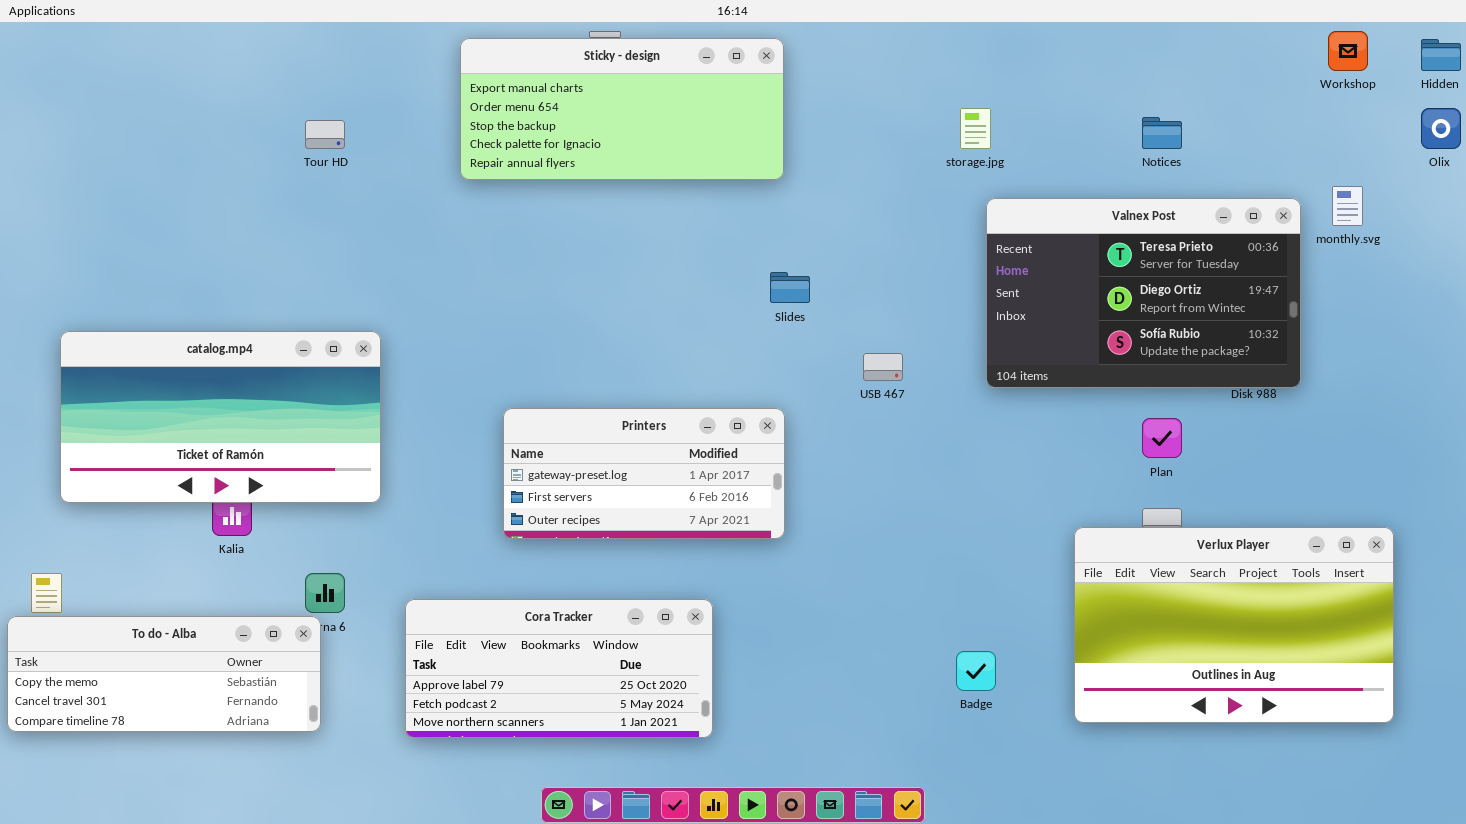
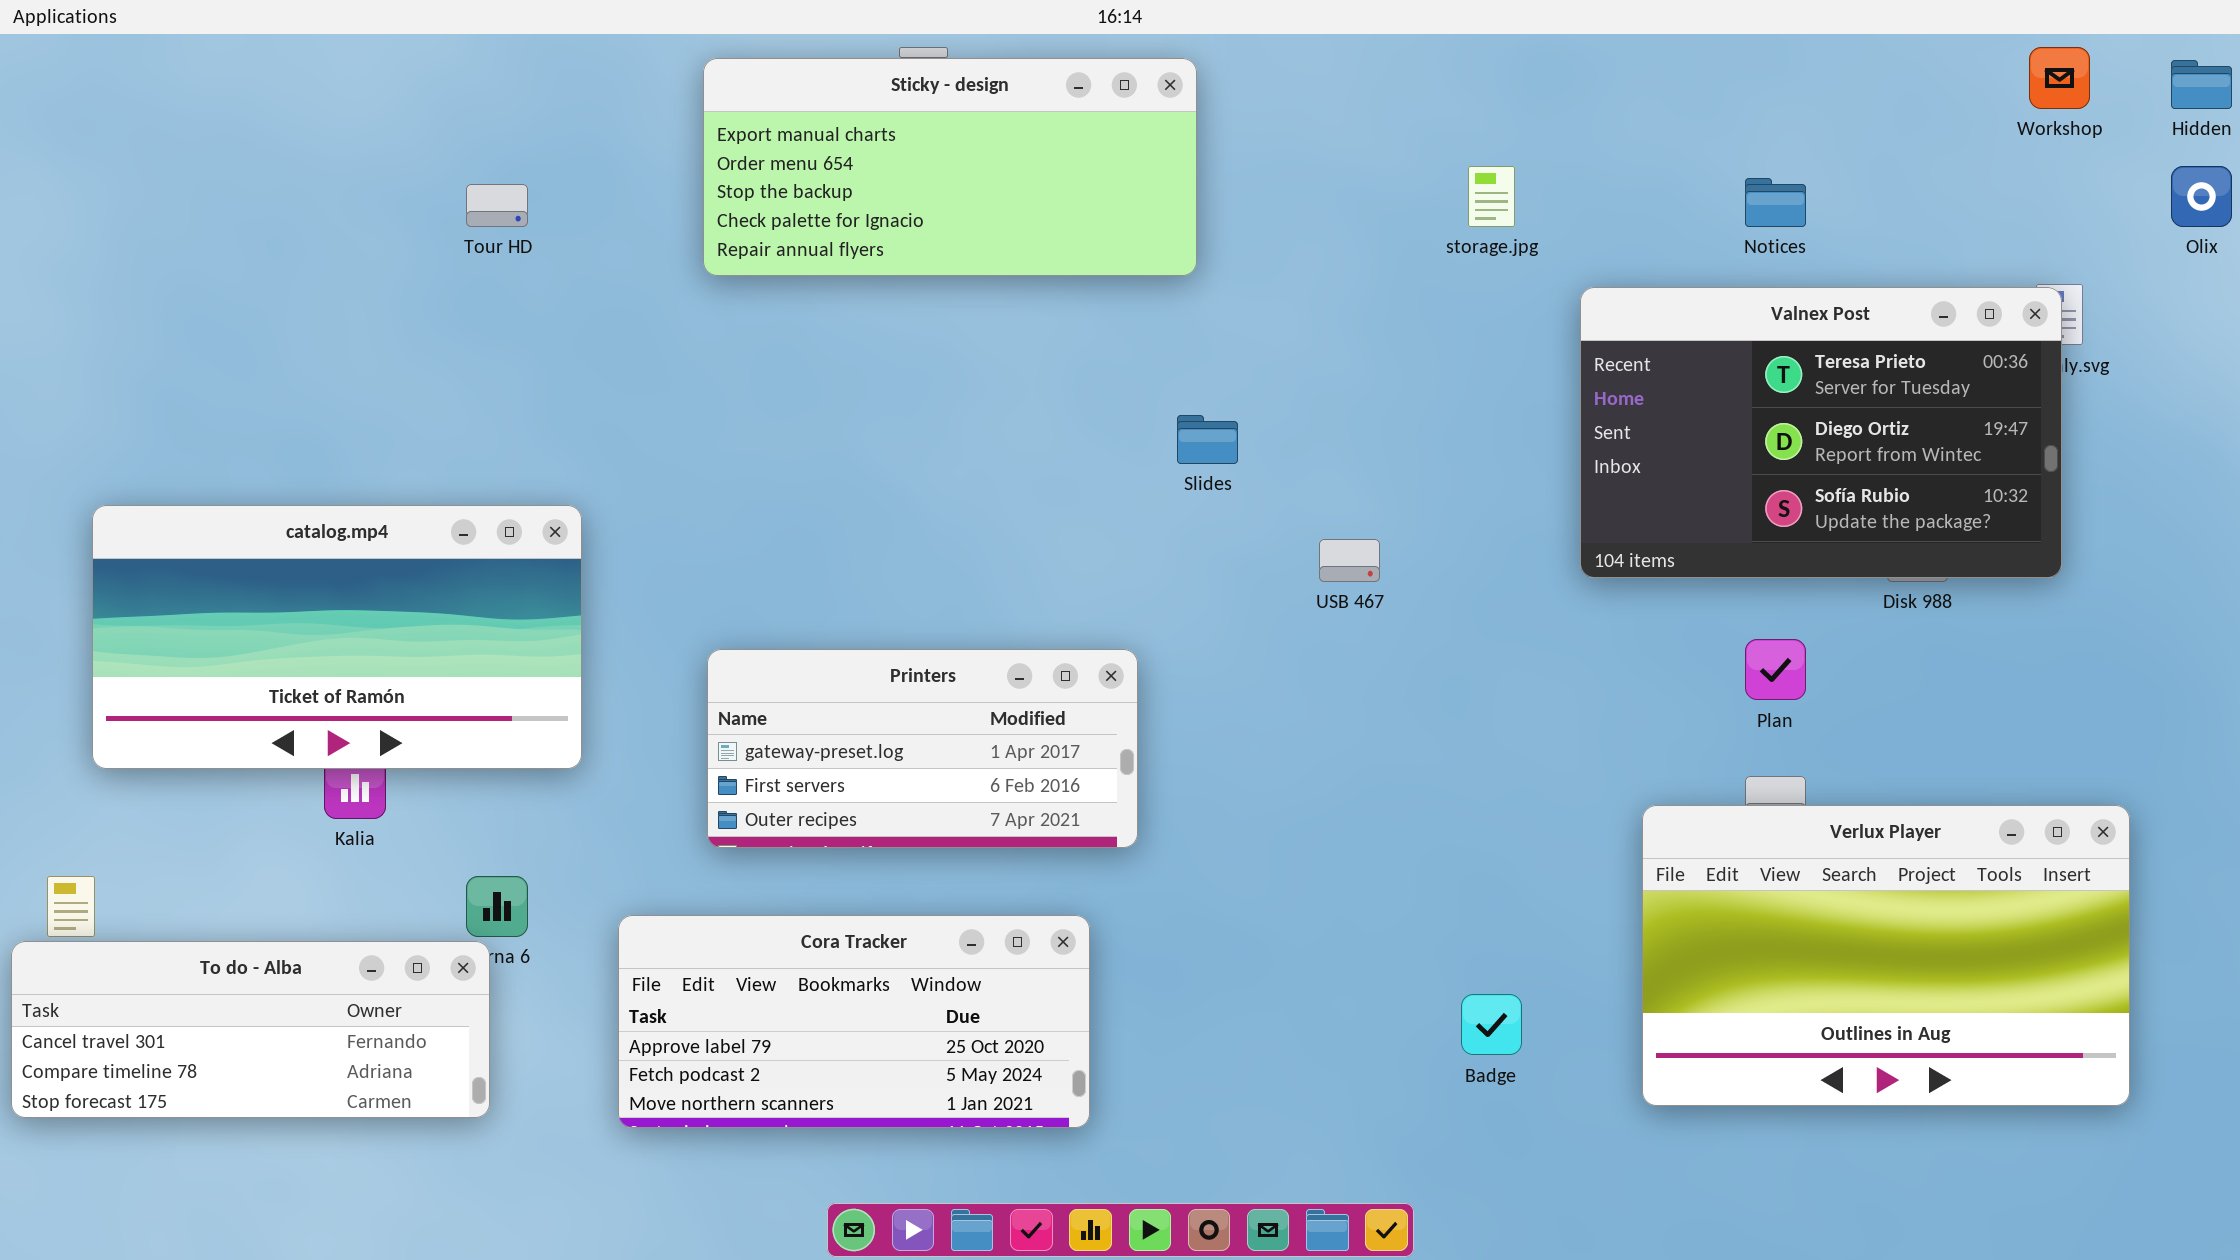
Valnex Post: [986,198,1301,388] -> [1580,287,2062,578], moved
Printers: [503,408,785,539] -> [707,649,1138,848], moved
To do - Alba: [7,616,321,732] -> [11,941,490,1118], scrolled down 1 row

